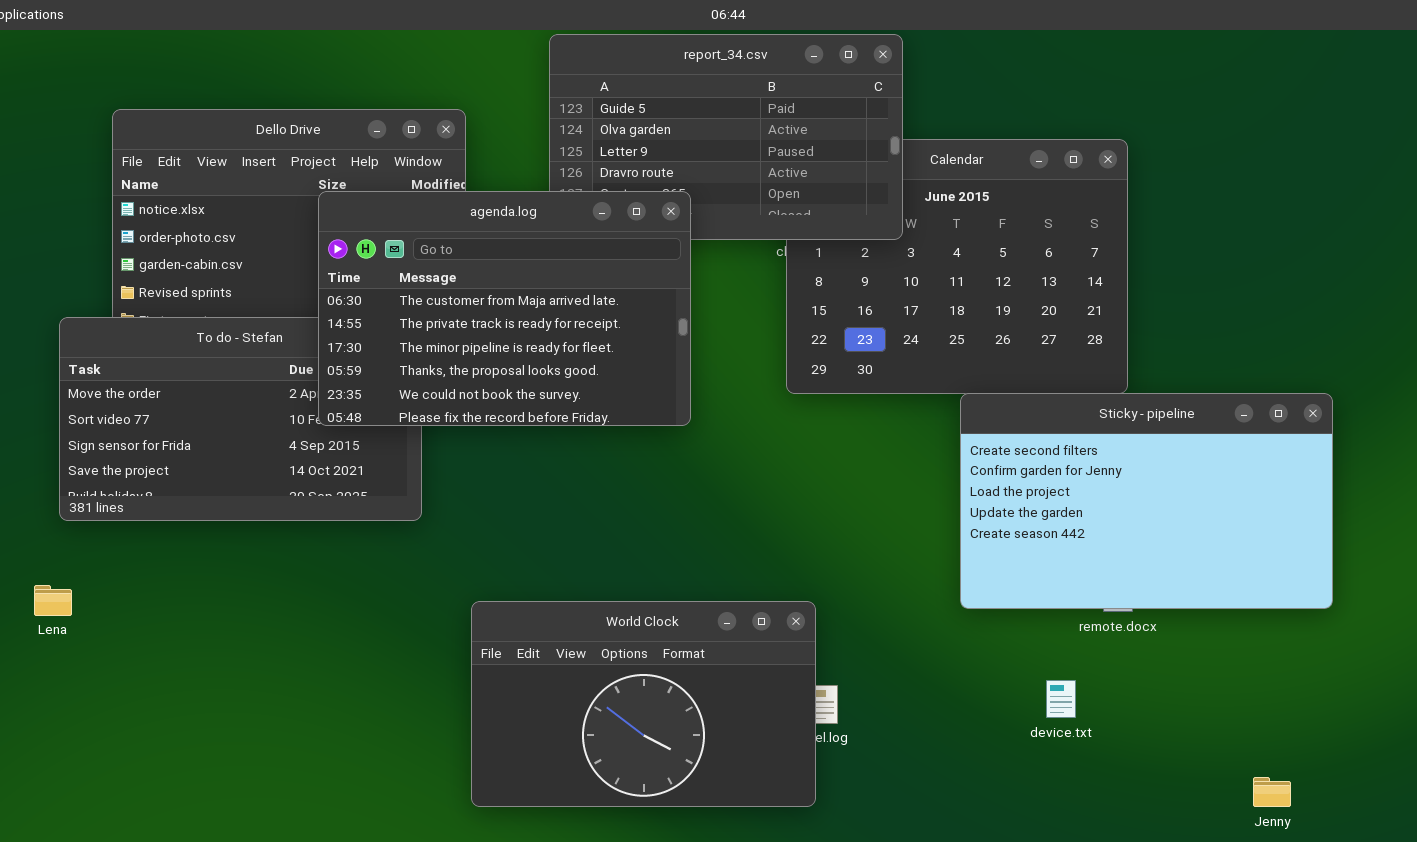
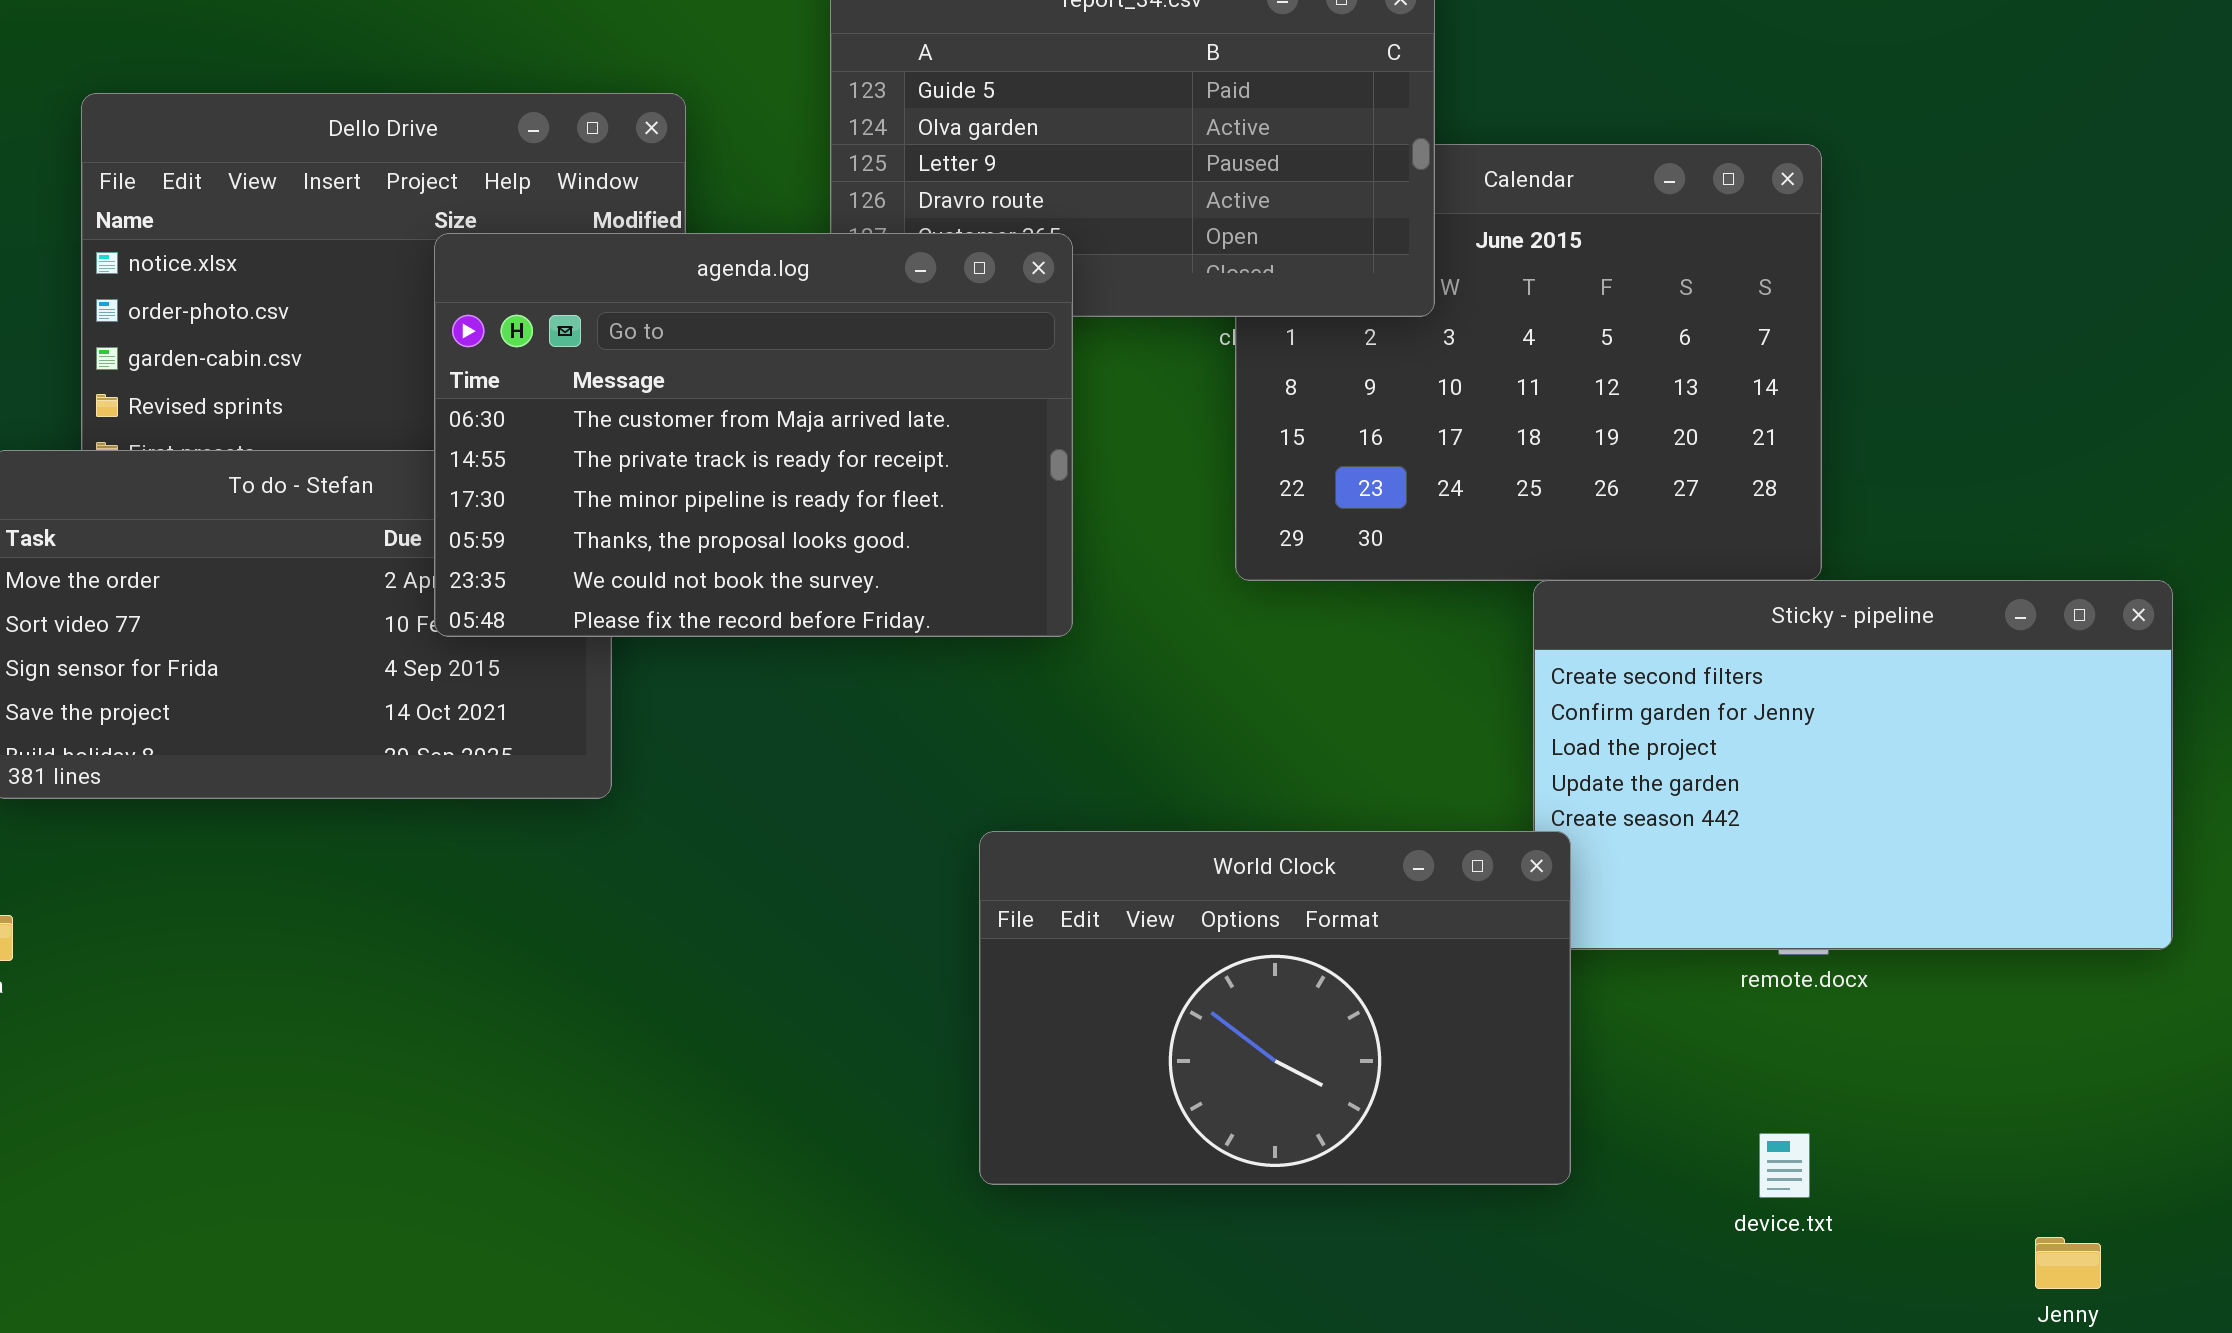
World Clock: [471,601,816,807] -> [979,831,1571,1185], moved
device.txt: [1046,680,1076,718] -> [1759,1133,1810,1198], moved

